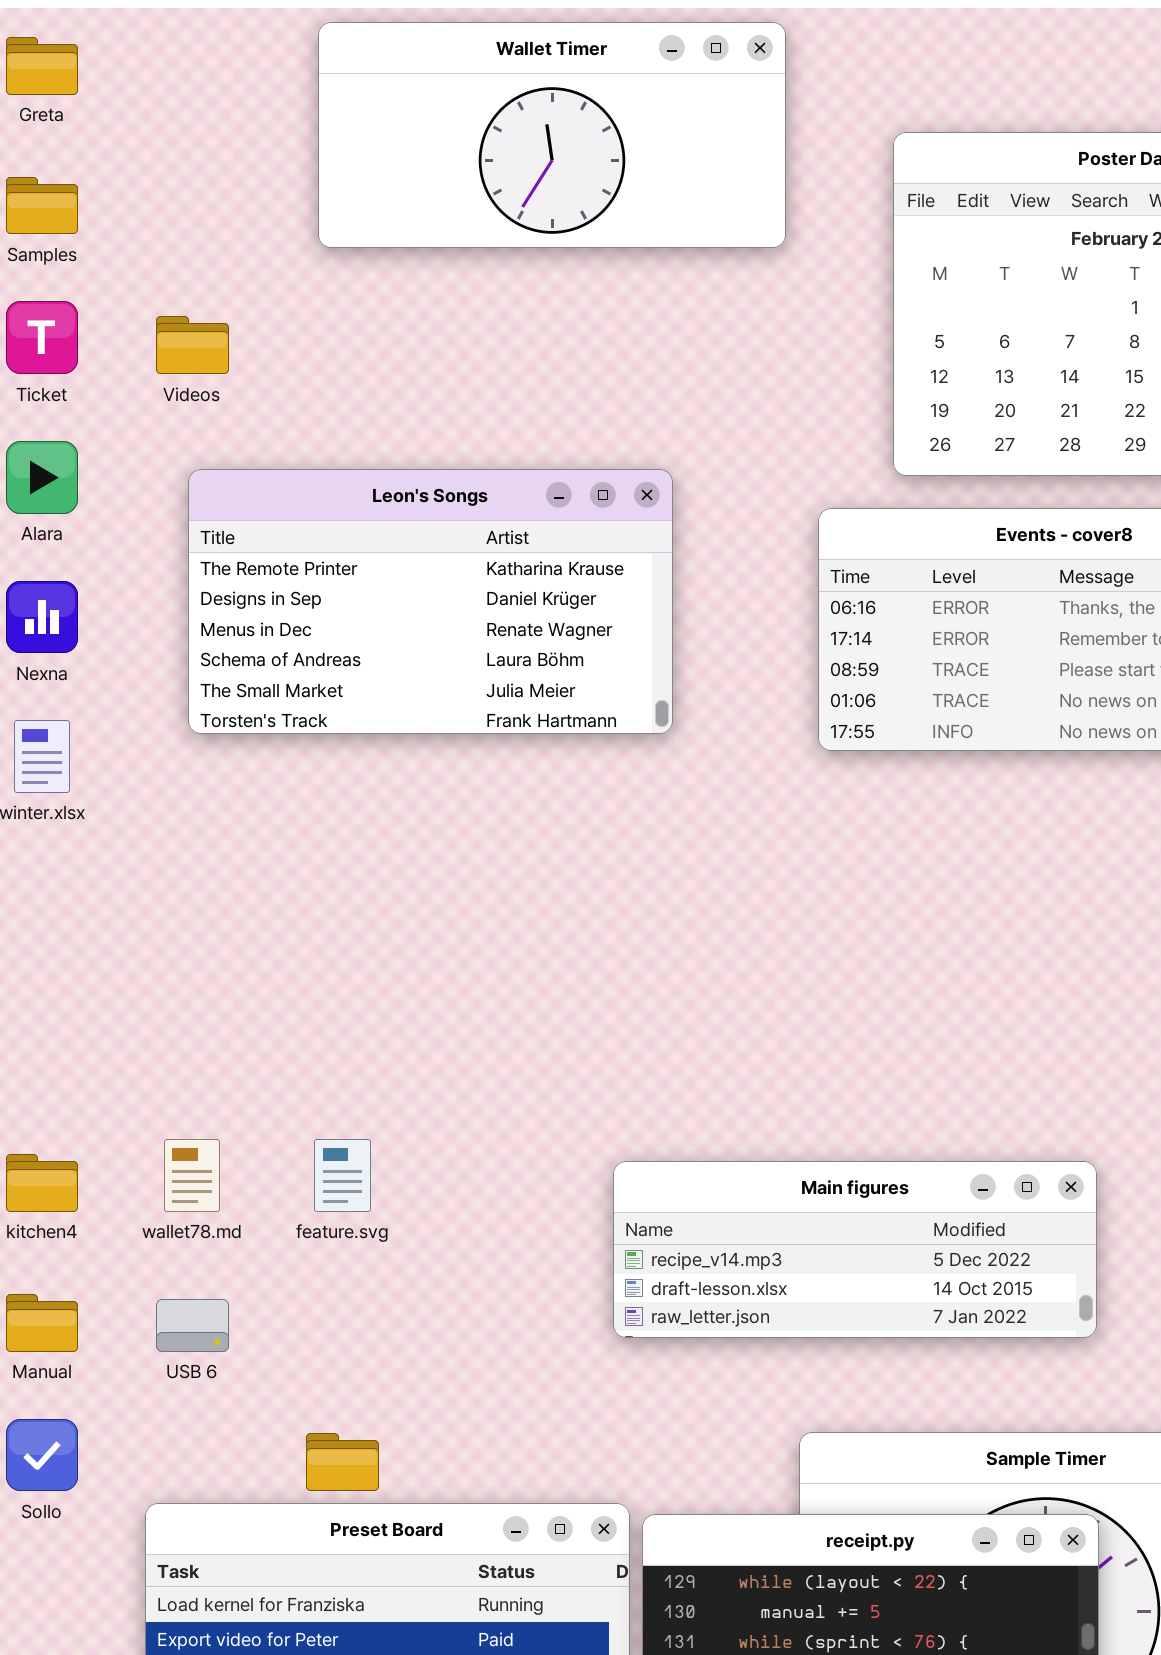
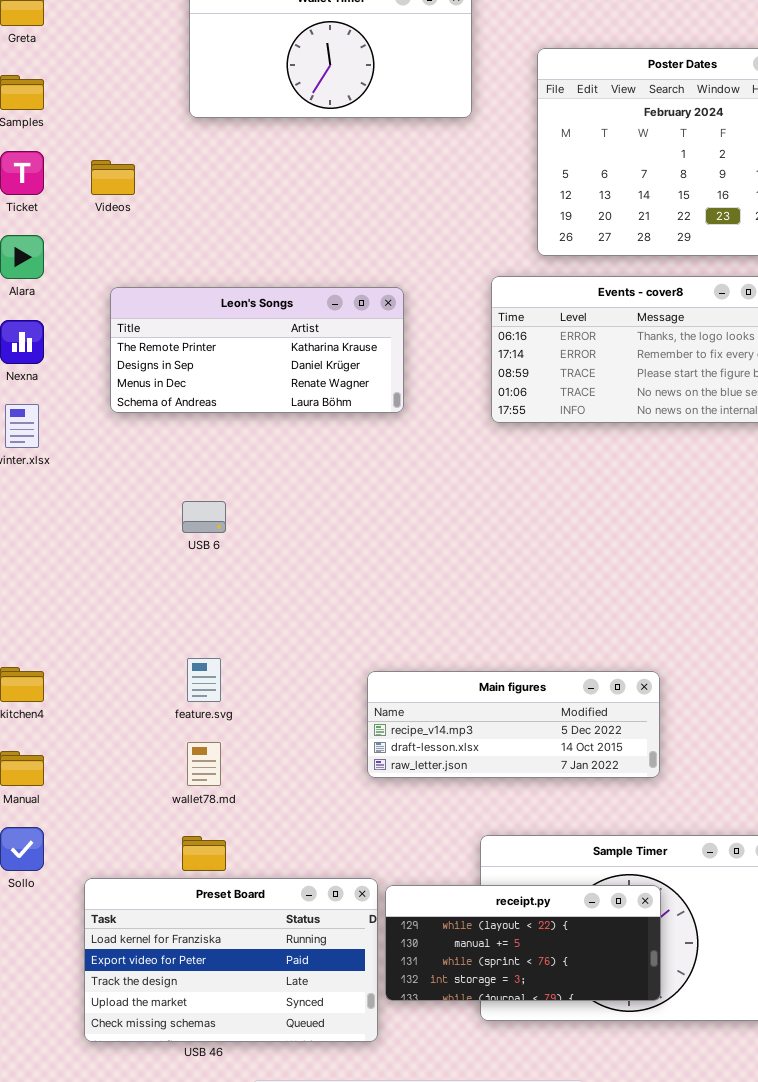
Leon's Songs: [188,469,673,734] -> [110,287,404,413], resized
wallet78.md: [164,1139,220,1212] -> [187,742,221,786], moved
USB 6: [156,1299,229,1352] -> [182,501,226,533], moved

